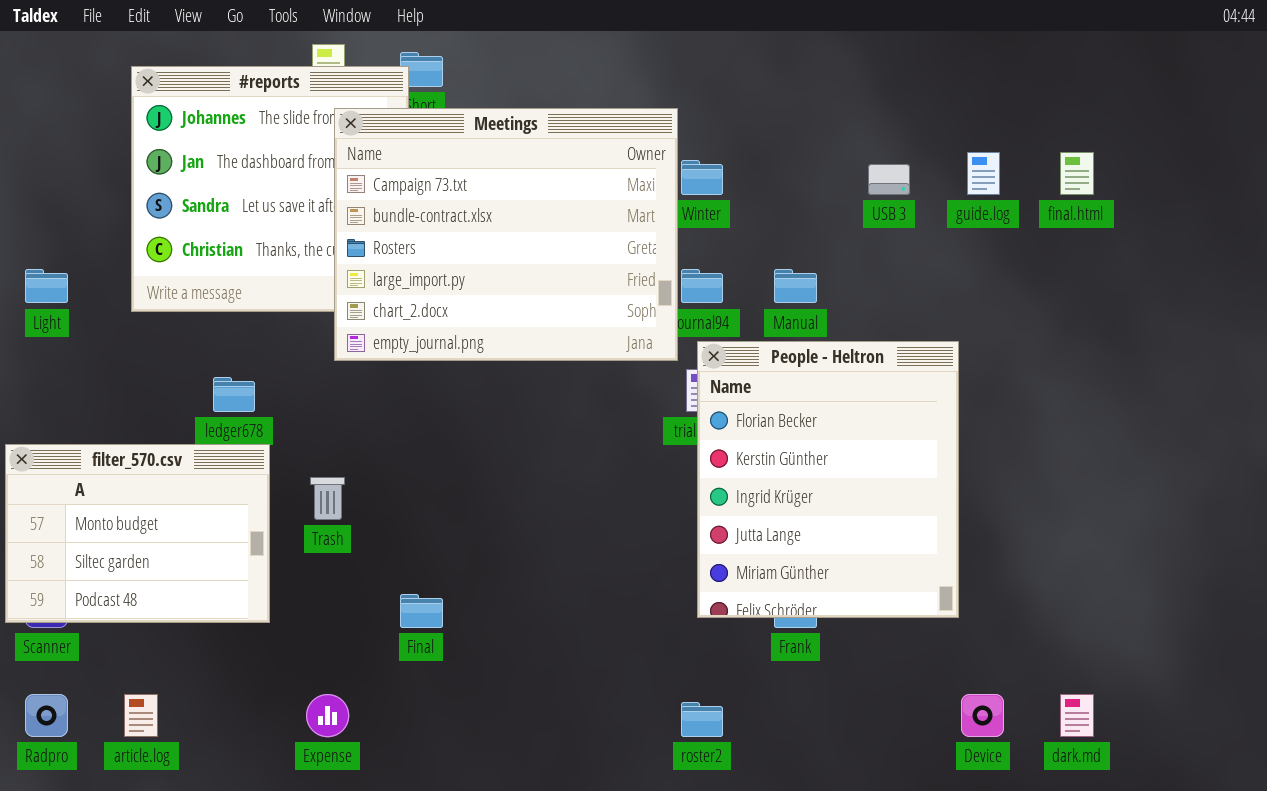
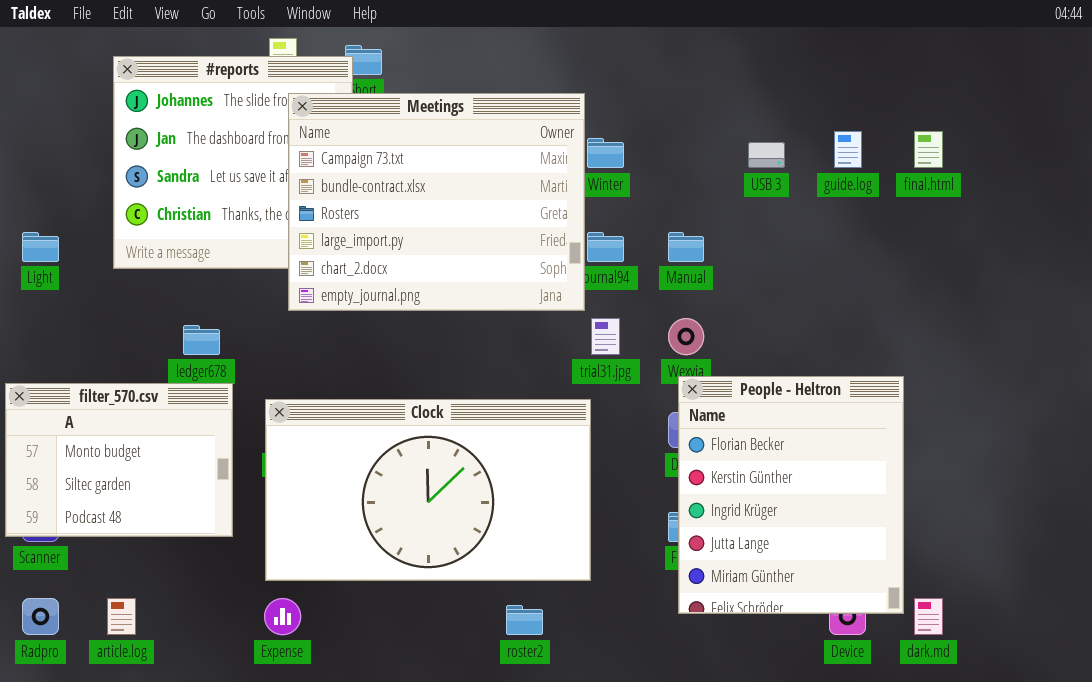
People - Heltron: [697,341,959,618] -> [678,376,904,614], moved
Clock: none -> [265,399,591,581], opened
roster2: [681,702,723,737] -> [506,605,543,635], moved

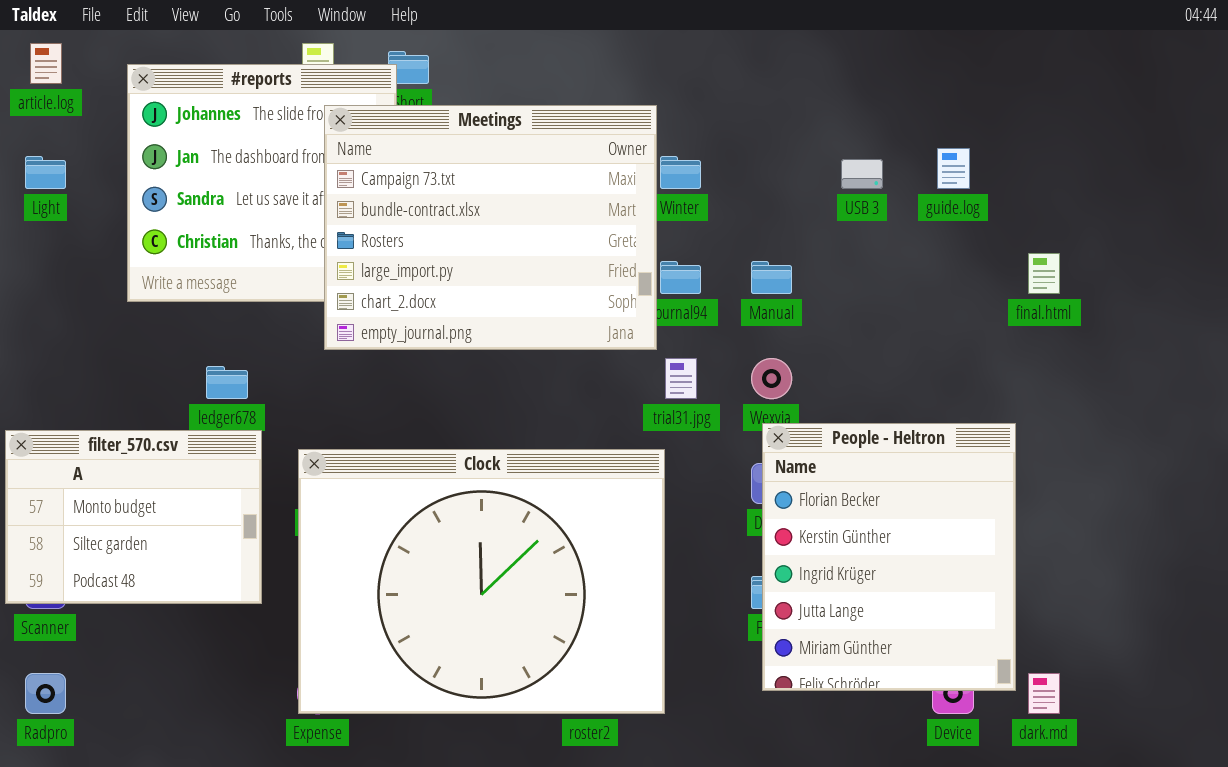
final.html: [914,131,943,168] -> [1028,253,1060,294], moved
Light: [22,232,59,262] -> [25,156,66,189], moved
Clock: [265,399,591,581] -> [298,449,665,714], resized
article.log: [107,598,136,635] -> [30,43,62,84], moved

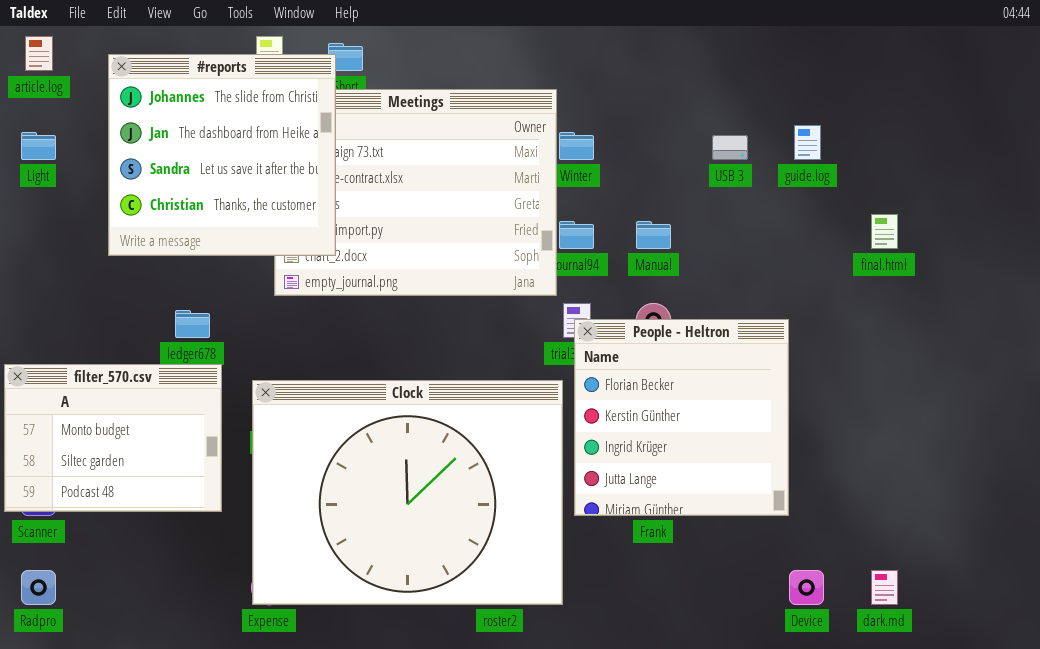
#reports: [127,64,397,302] -> [108,54,336,256], raised
People - Heltron: [762,423,1016,691] -> [574,319,789,516], moved, resized

